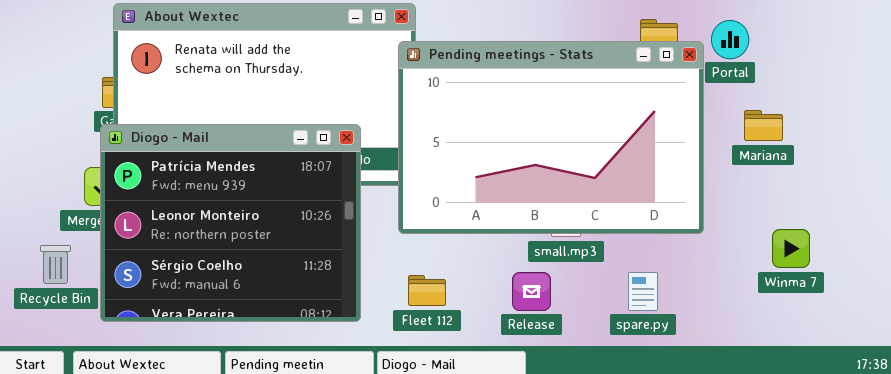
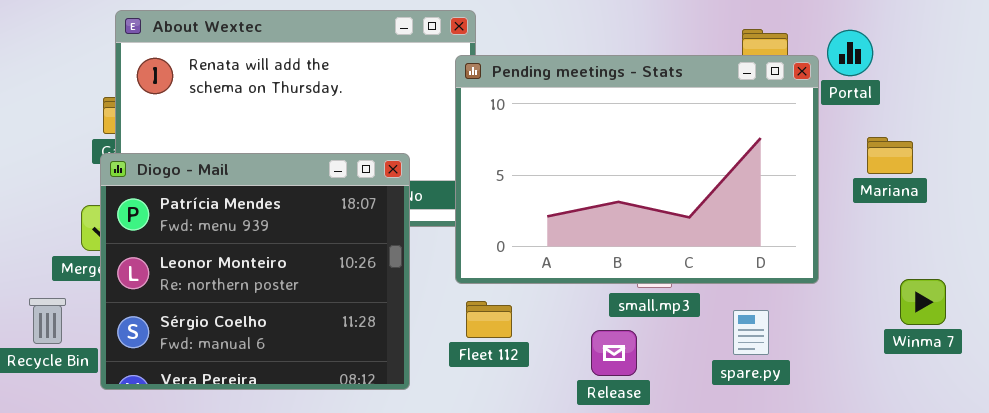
spare.py: [628,272,658,311] -> [733,310,769,355], moved
Fleet 112: [408,275,446,306] -> [466,301,512,338], moved

